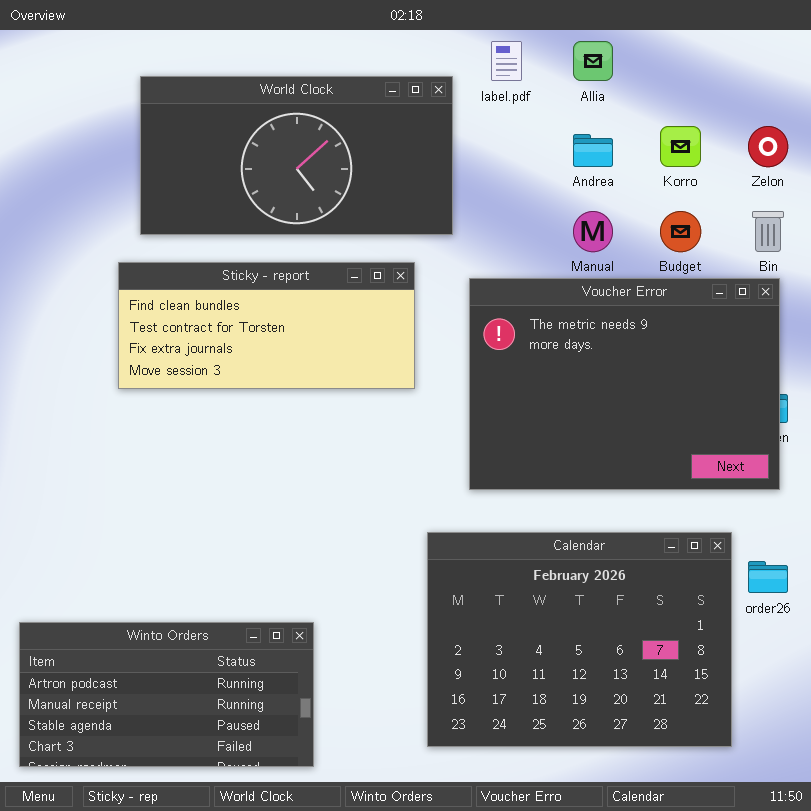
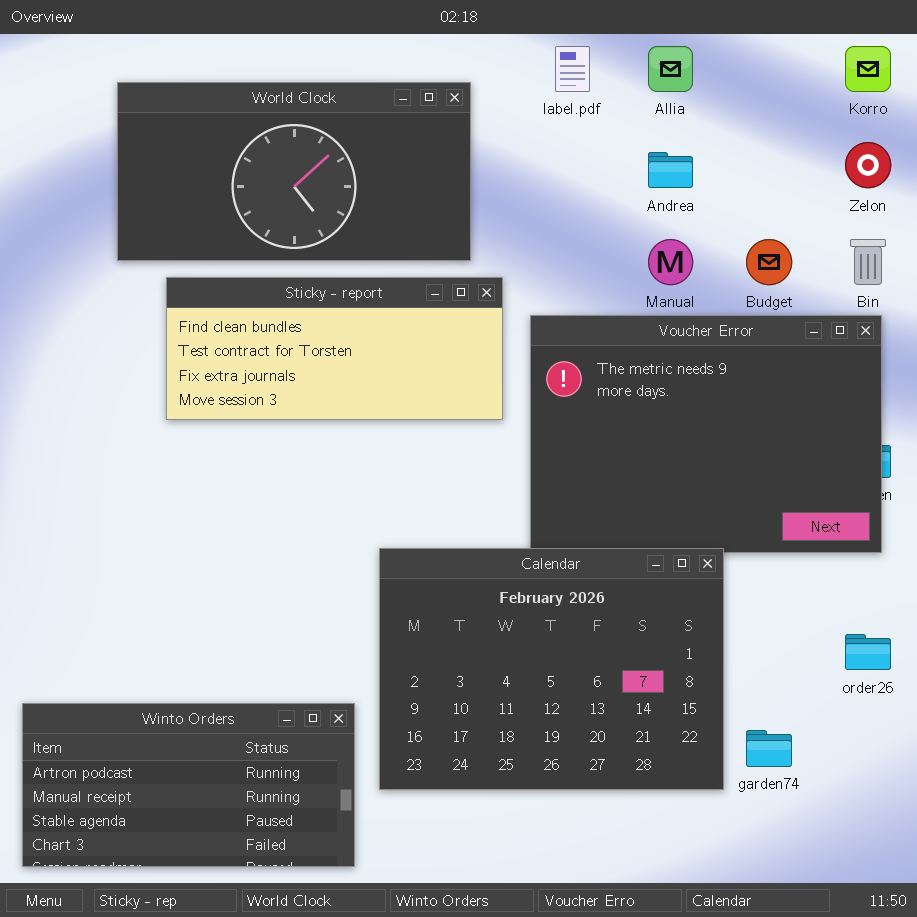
World Clock: [140,76,453,235] -> [117,82,471,261], moved
Korro: [660,126,701,167] -> [845,46,891,92], moved
Sticky - report: [118,262,415,389] -> [166,277,503,420], moved
Calendar: [427,532,732,747] -> [379,548,724,790], moved

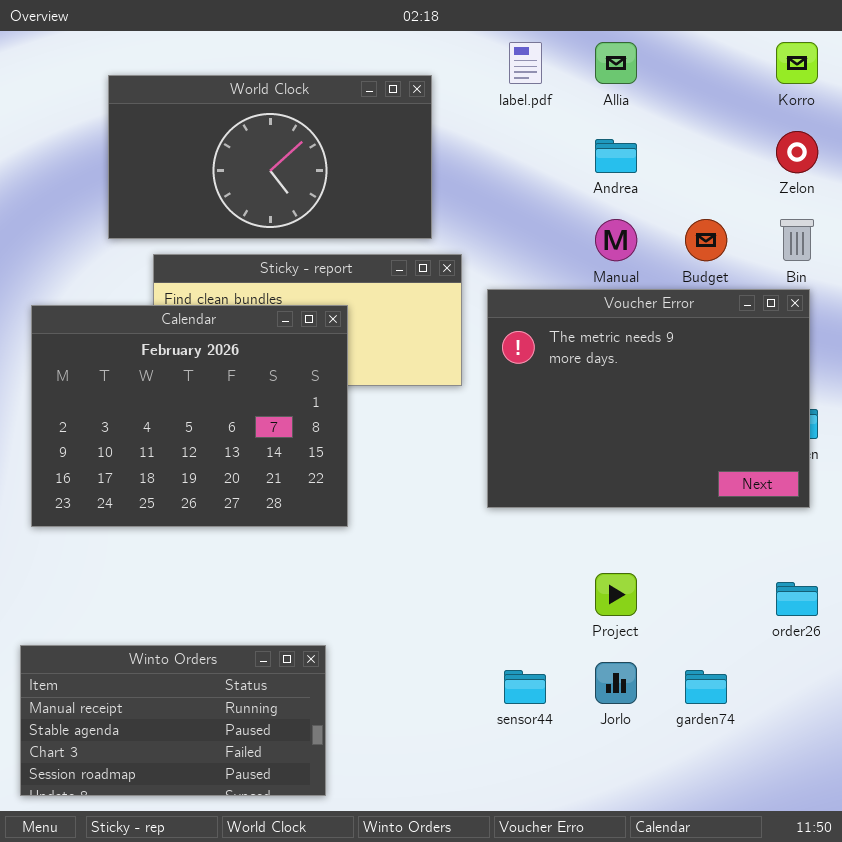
Calendar: [379,548,724,790] -> [31,305,348,527], moved
Winto Orders: [22,703,355,867] -> [20,645,326,796], scrolled down 1 row

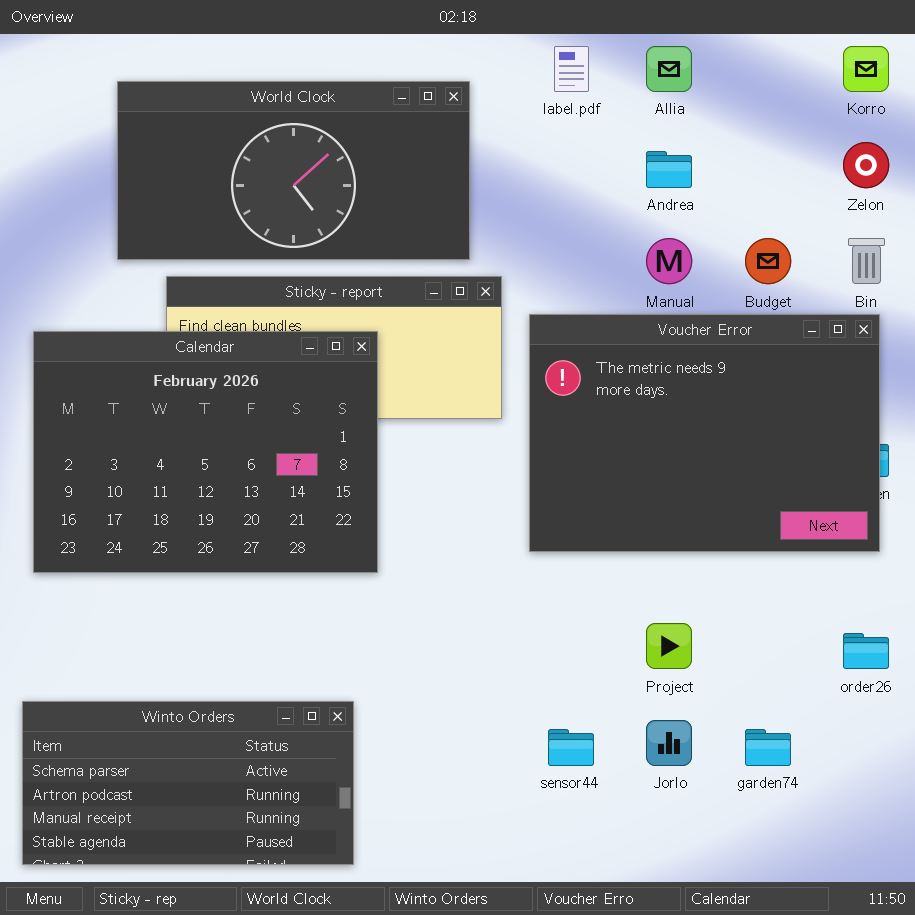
Winto Orders: [20,645,326,796] -> [22,701,354,865], scrolled up 2 rows

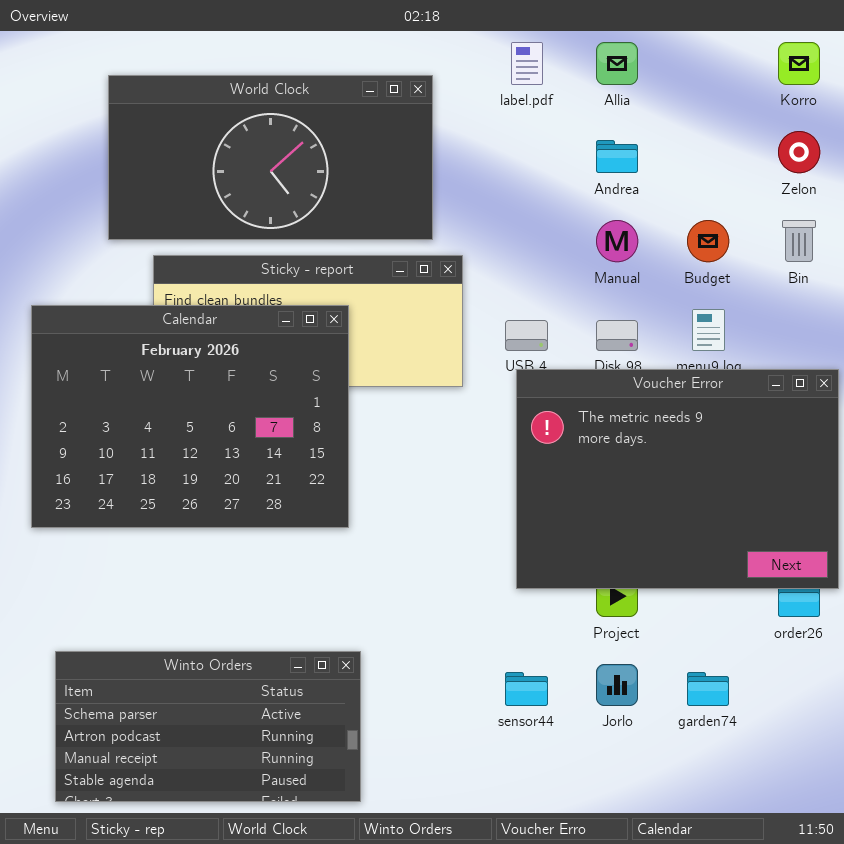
Voucher Error: [529,314,880,552] -> [516,369,839,589], moved
Winto Orders: [22,701,354,865] -> [55,651,361,802], moved

